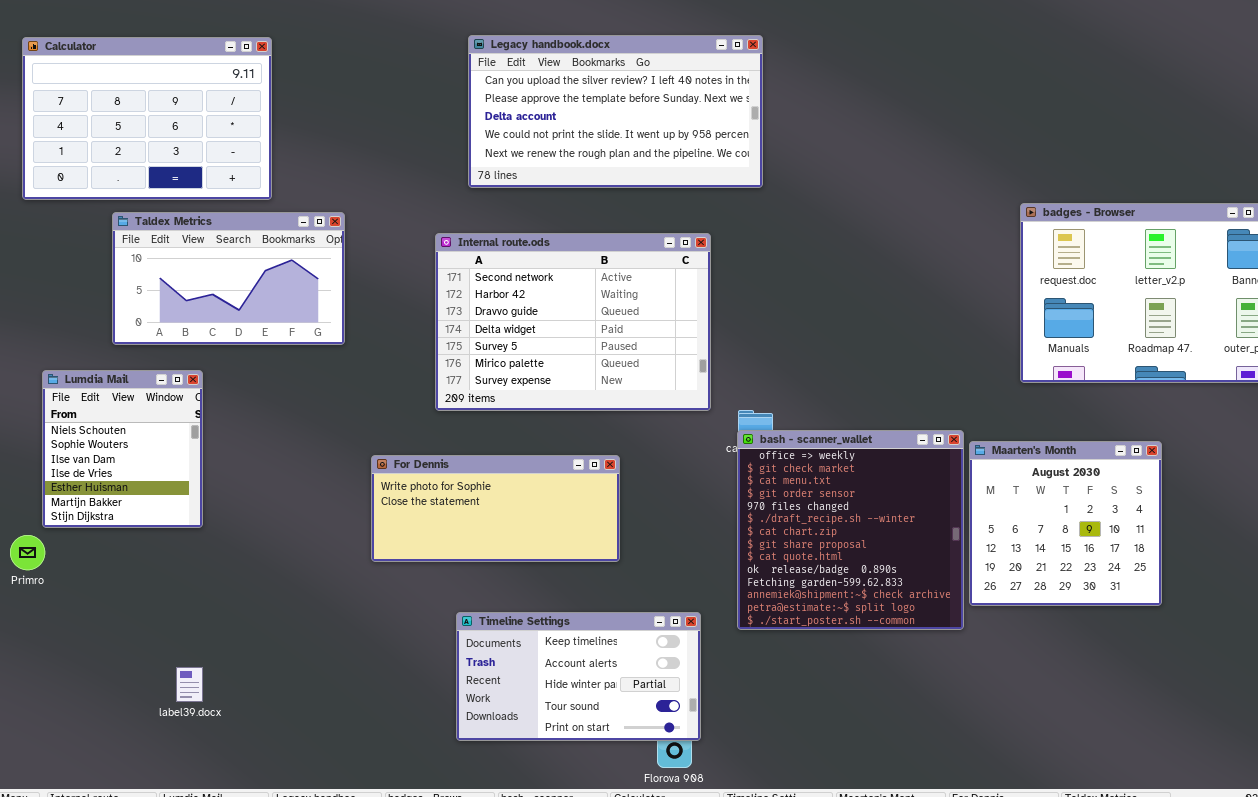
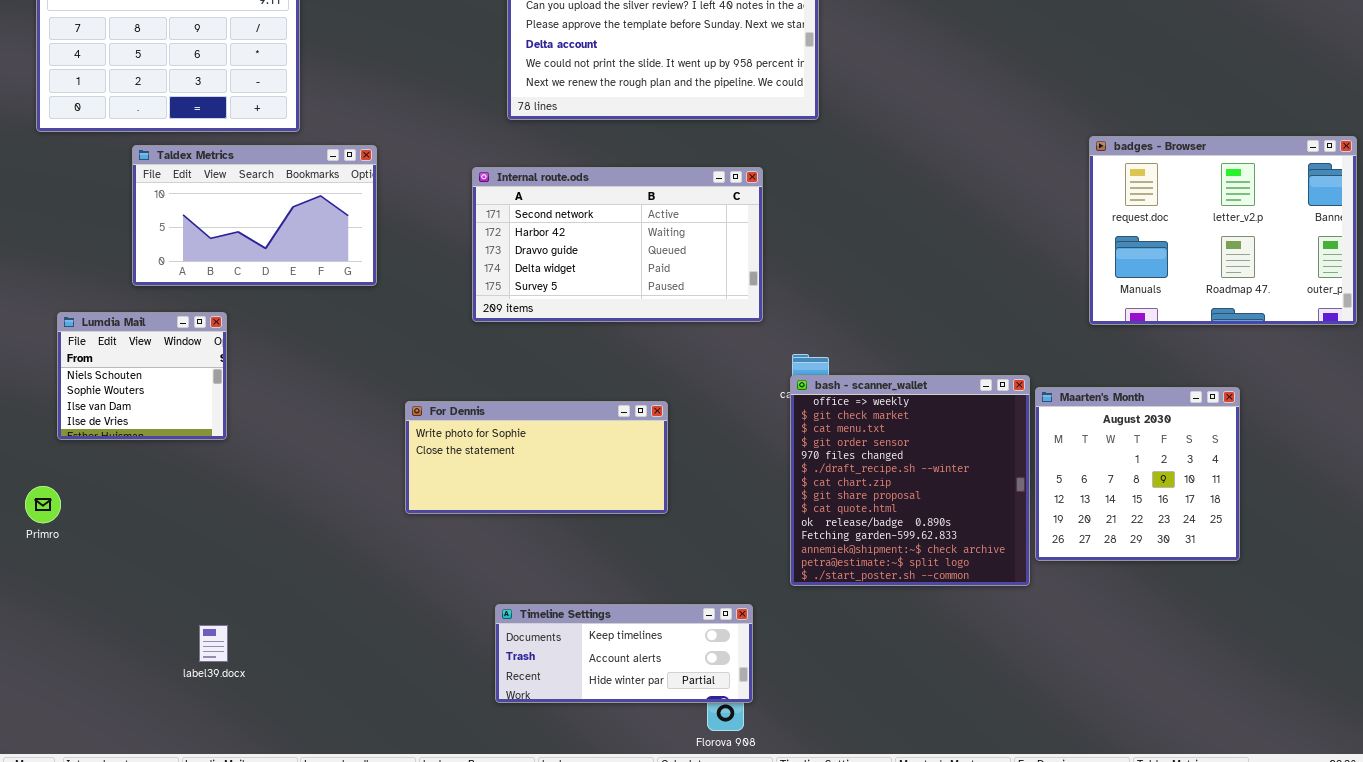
Internal route.ods: [435,233,711,411] -> [472,167,763,322], resized
Lumdia Mail: [42,370,203,528] -> [57,312,227,440], resized
Timeline Settings: [456,612,701,741] -> [495,604,753,703], resized

